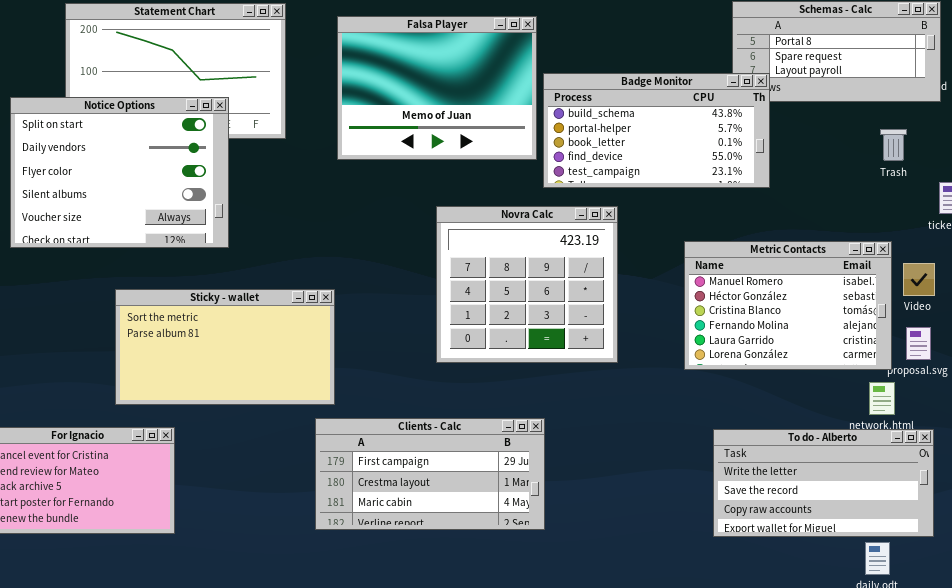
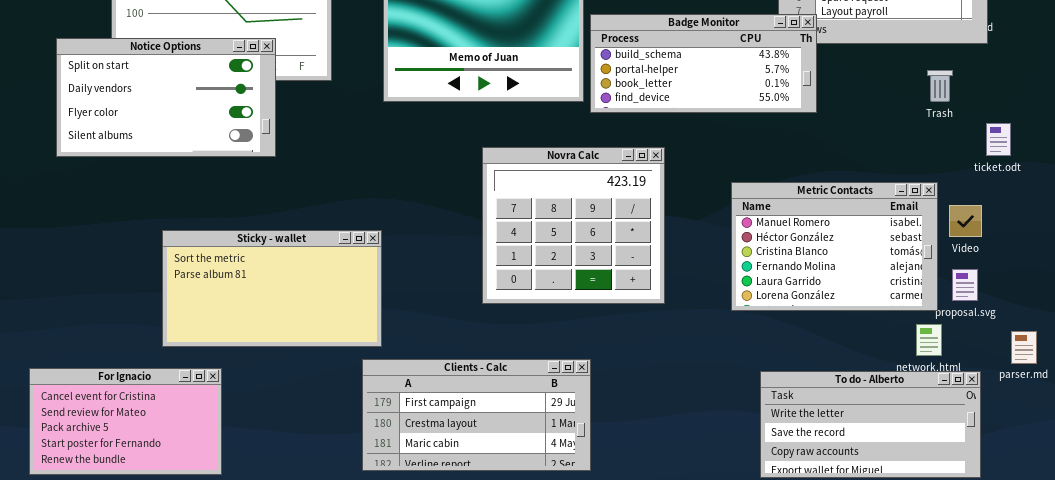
Badge Monitor: [543,73,770,188] -> [590,14,817,113], resized
Notice Options: [10,97,229,248] -> [56,38,276,157], resized

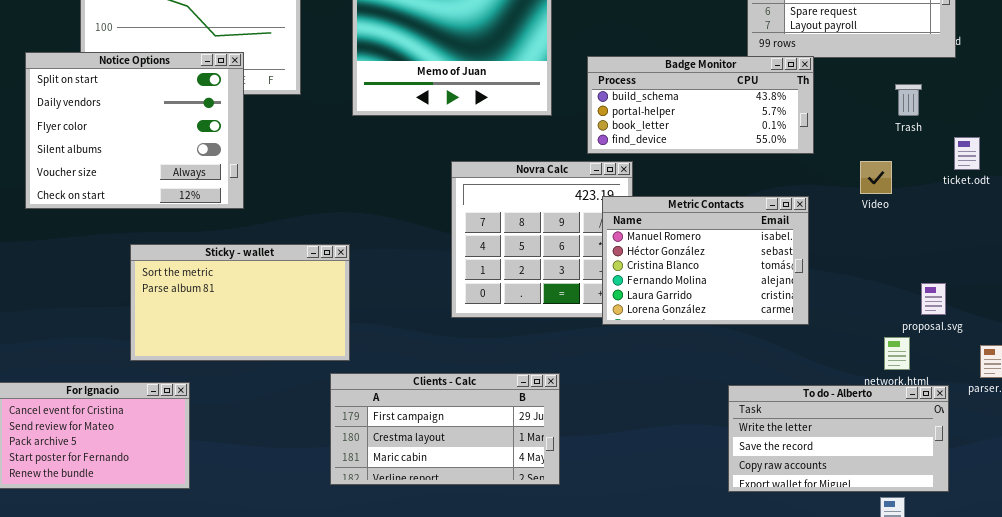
Badge Monitor: [590,14,817,113] -> [587,56,814,154], moved
Notice Options: [56,38,276,157] -> [25,52,244,209], resized
Metric Contacts: [731,182,938,311] -> [602,196,809,325], moved
Video: [949,205,982,237] -> [860,161,892,194], moved

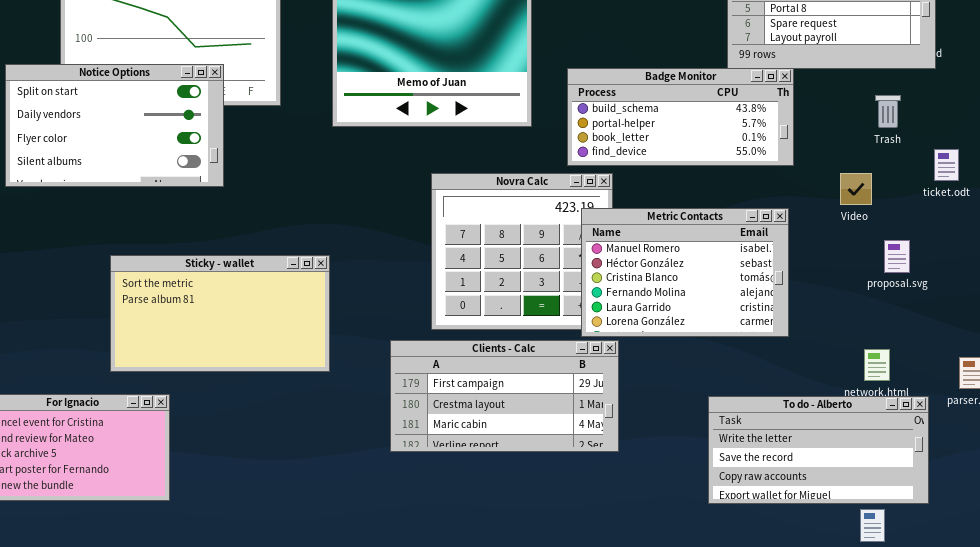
Notice Options: [25,52,244,209] -> [5,64,224,187], resized
proposal.svg: [921,283,946,315] -> [884,240,910,273], moved
Clients - Calc: [330,373,560,485] -> [390,340,619,452], moved

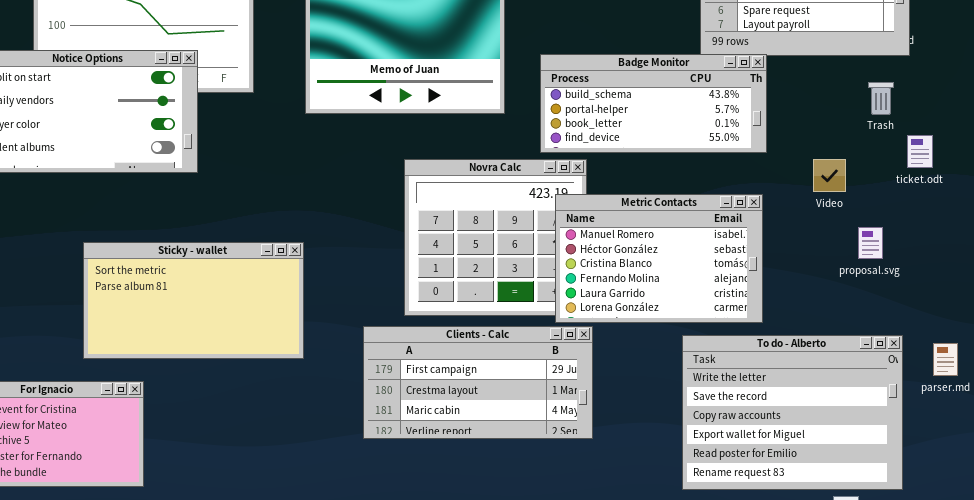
Trash: [875,95,901,128] -> [868,82,894,115], moved
To do - Alberto: [708,396,929,504] -> [682,335,903,490], resized

